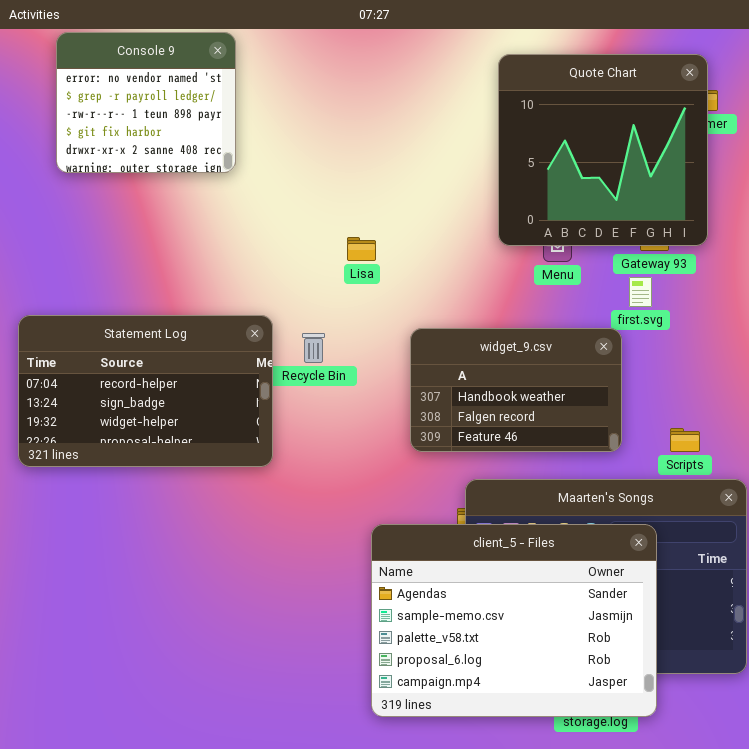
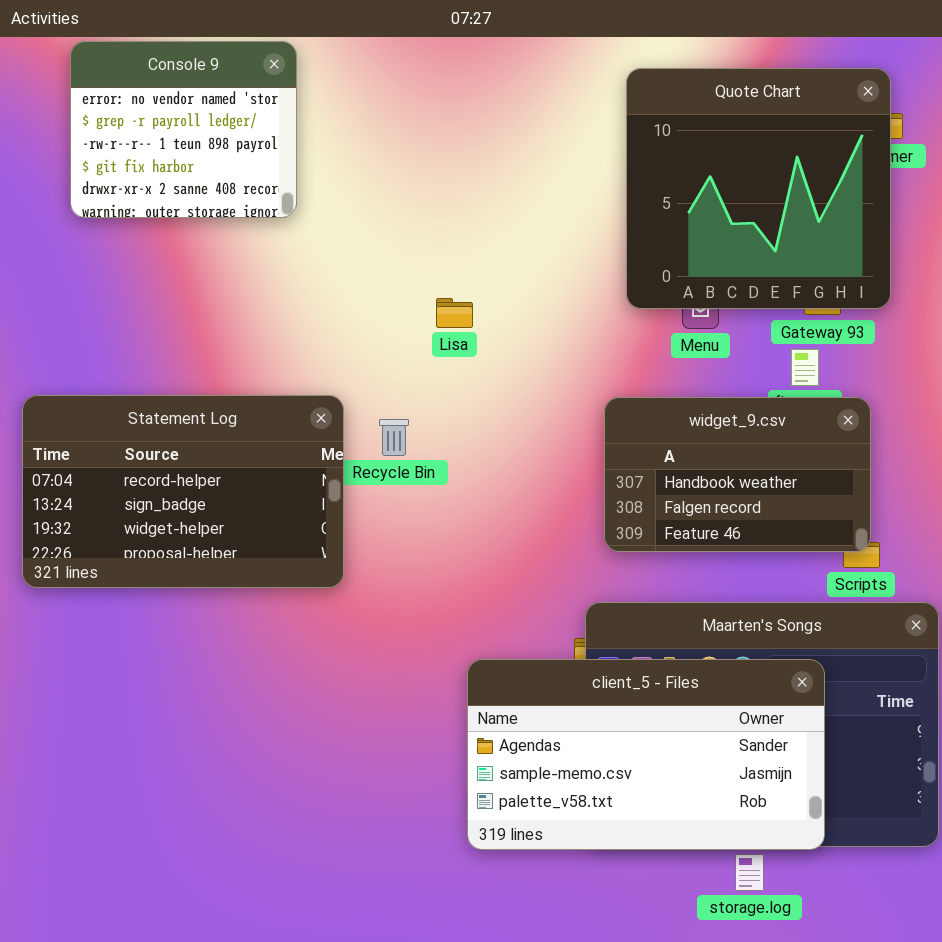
widget_9.csv: [410,328,622,452] -> [604,397,871,552], moved
client_5 - Files: [371,524,657,717] -> [467,659,825,850], resized

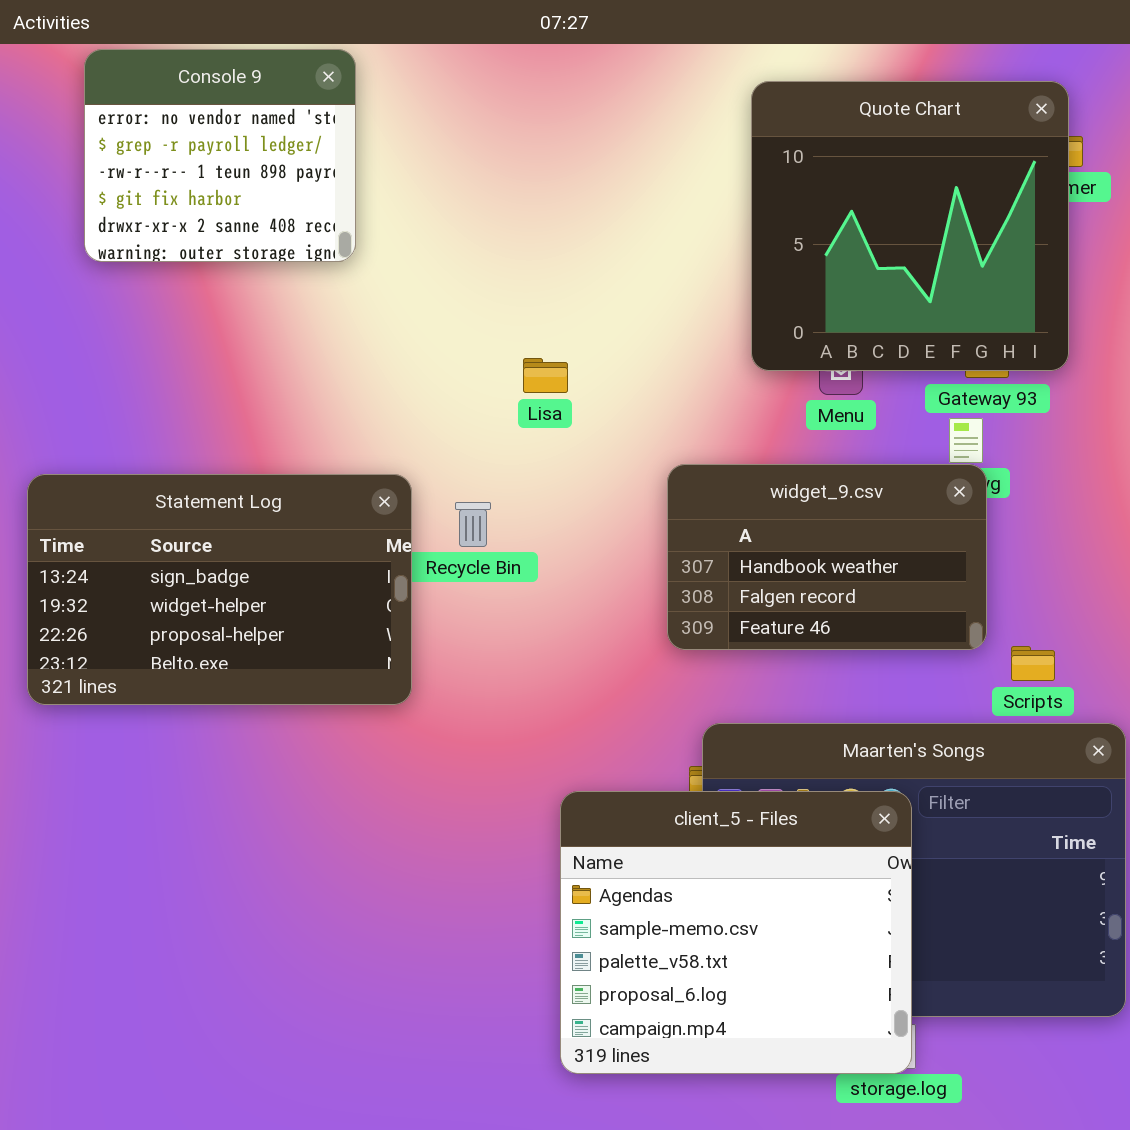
Statement Log: [22,395,344,588] -> [27,474,412,705], scrolled down 1 row
widget_9.csv: [604,397,871,552] -> [667,464,987,650], moved
client_5 - Files: [467,659,825,850] -> [560,791,912,1074], resized

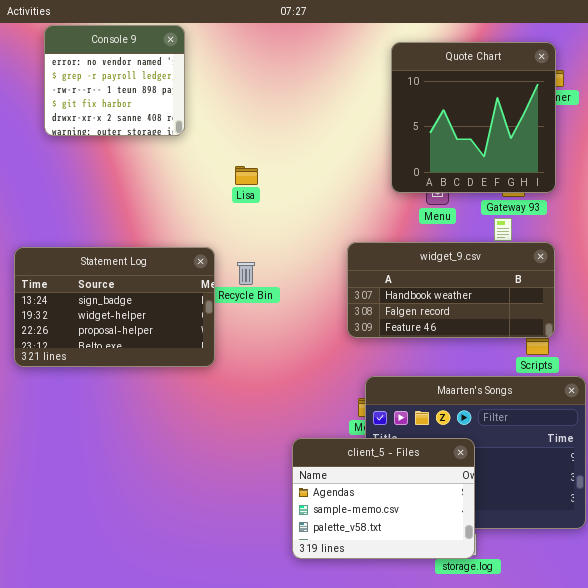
Lisa: [523,358,568,393] -> [235,166,258,185], moved
widget_9.csv: [667,464,987,650] -> [347,242,555,338], resized
client_5 - Files: [560,791,912,1074] -> [292,438,475,559], resized

